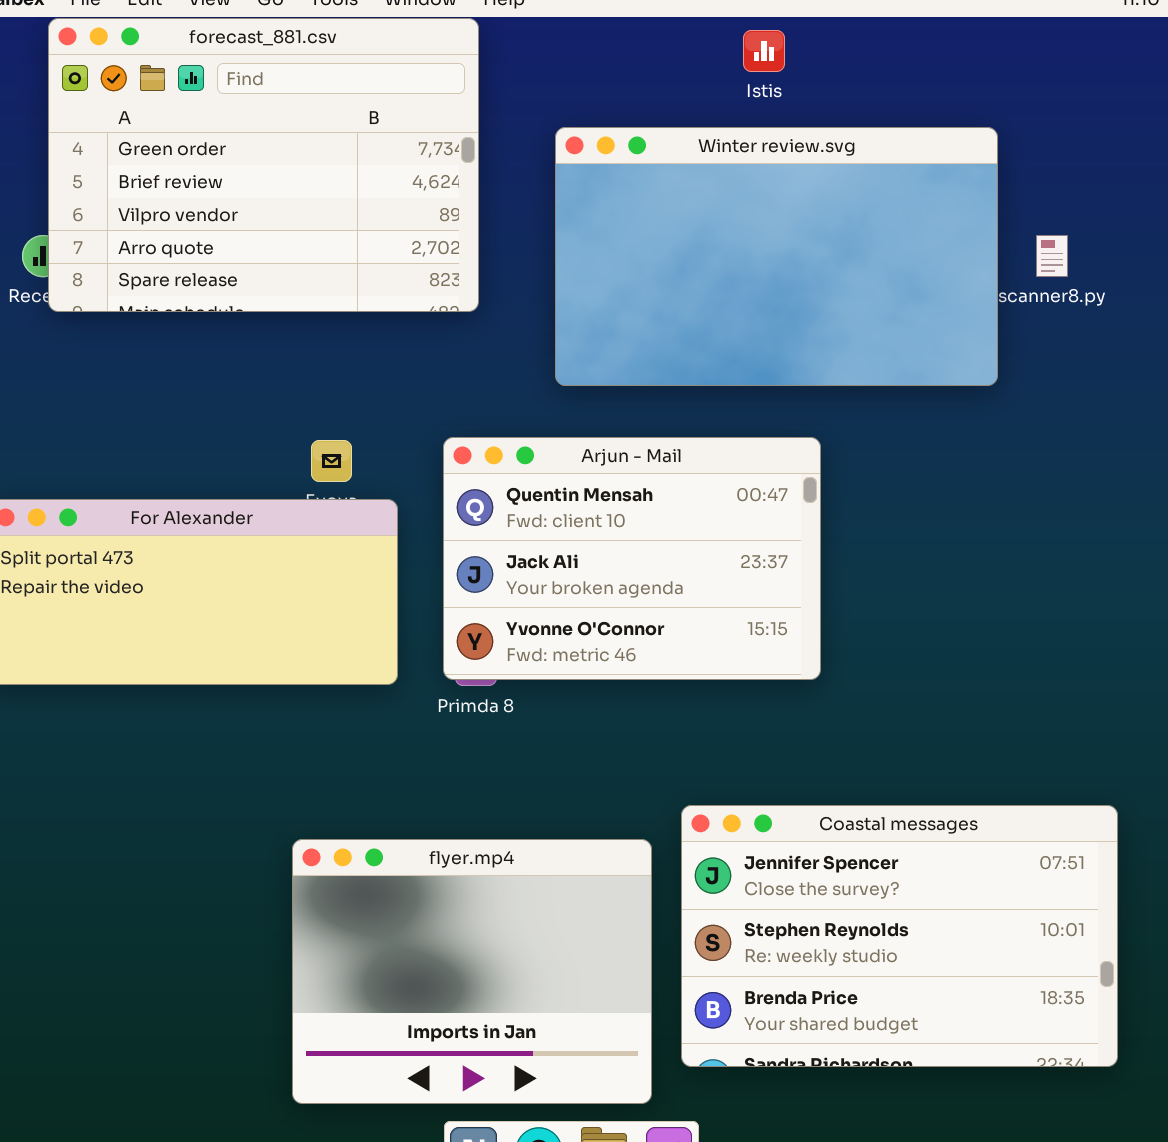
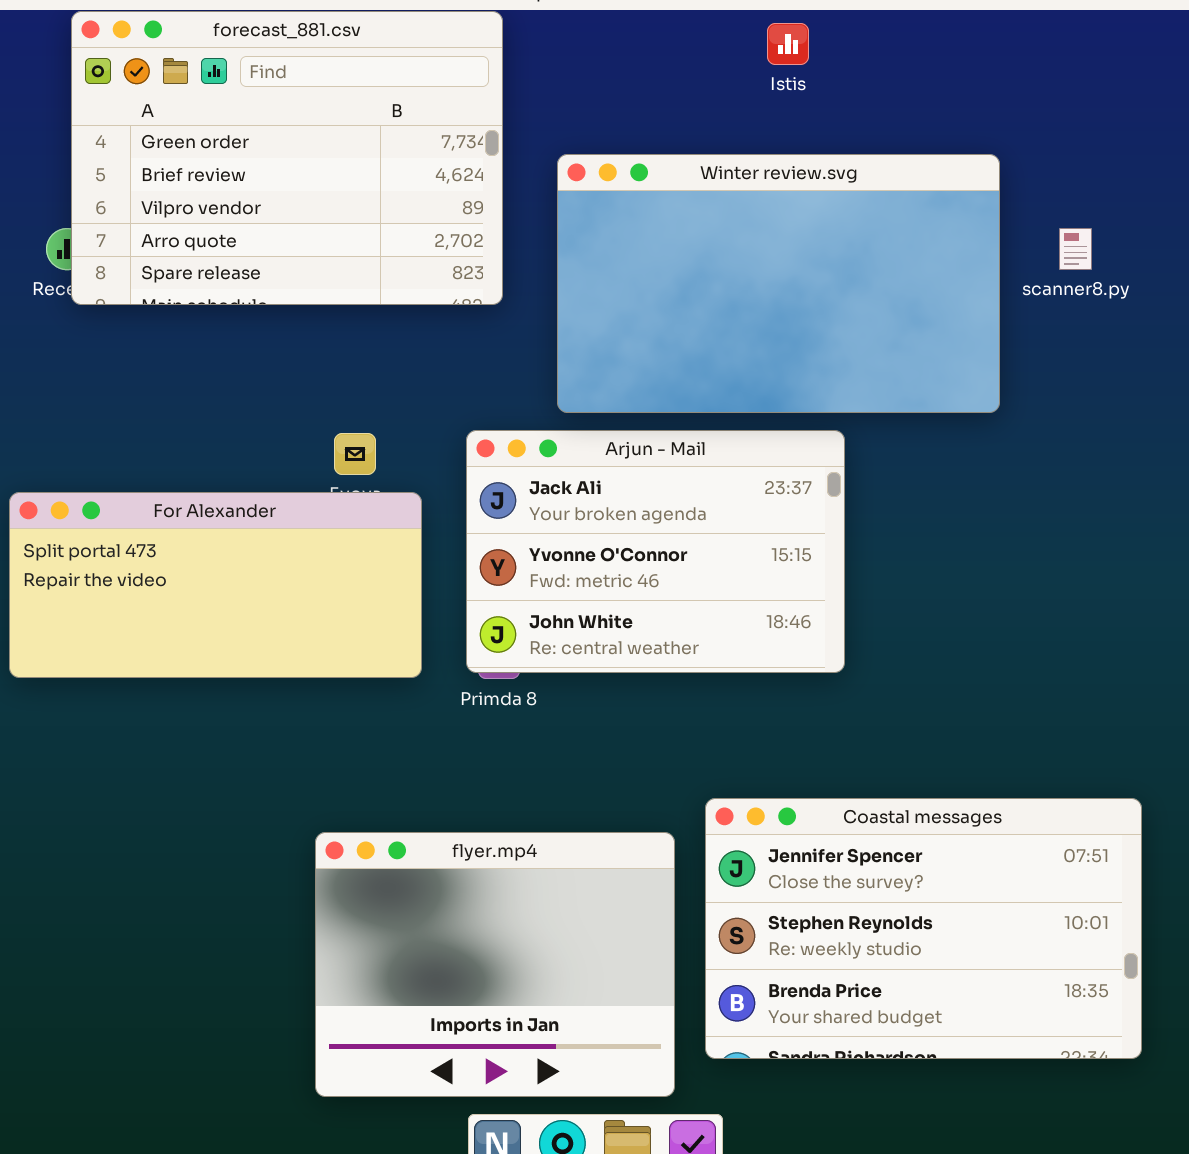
Winter review.svg: [555,127,998,386] -> [557,154,1000,413], moved
Arjun - Mail: [443,437,821,680] -> [466,430,845,673], scrolled down 1 row

